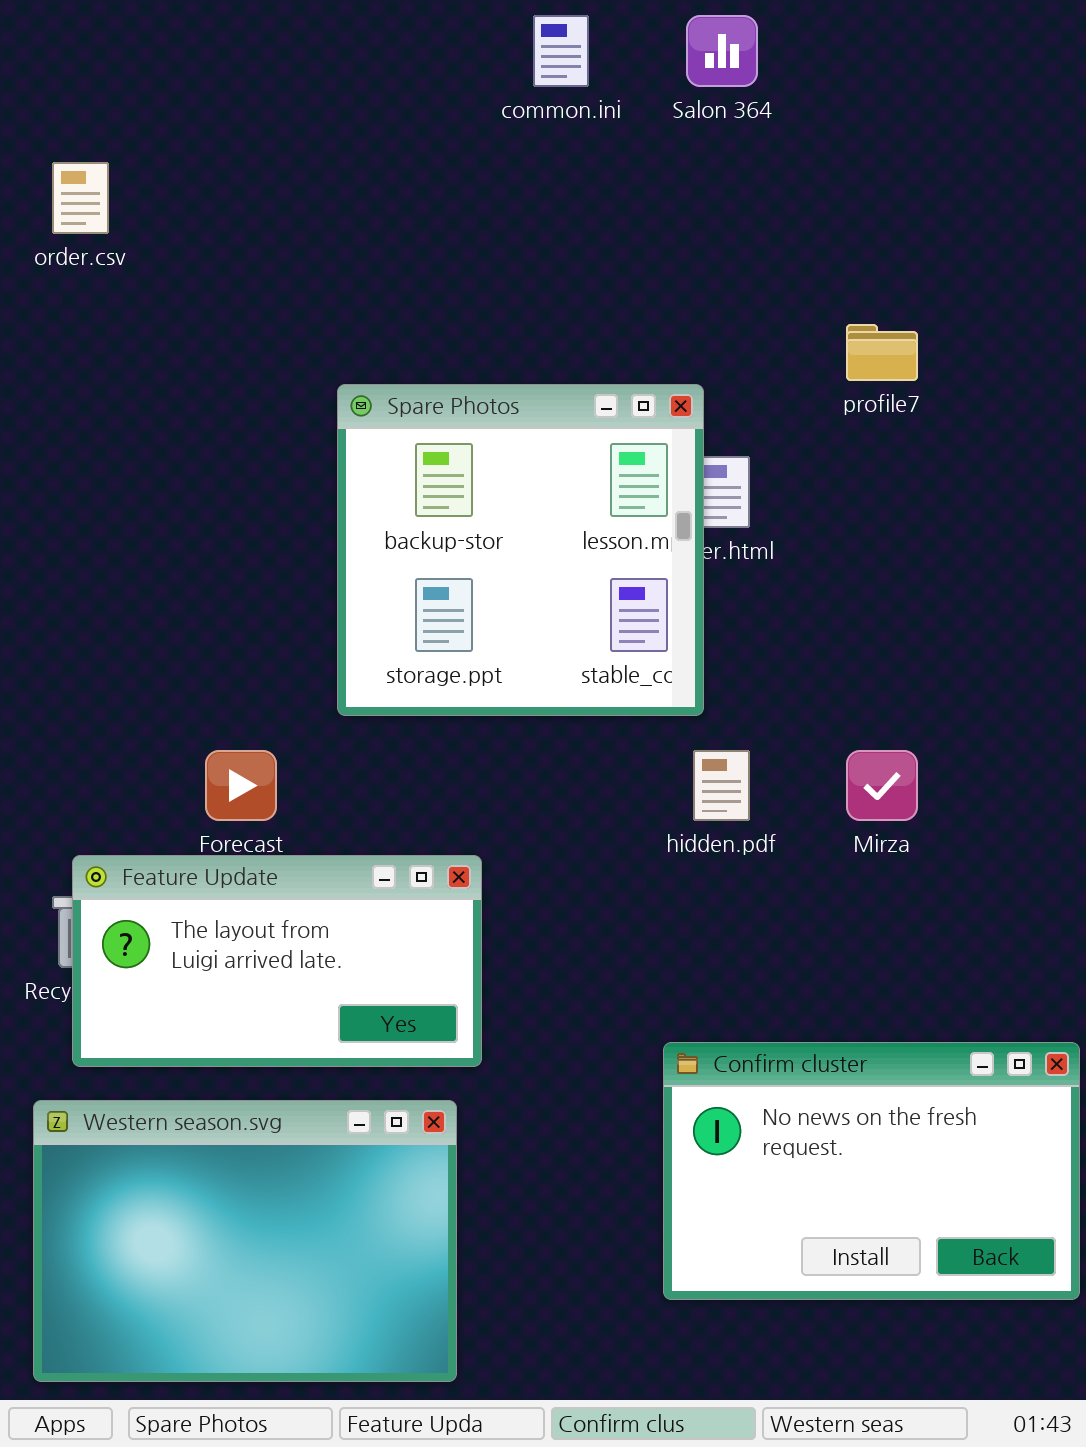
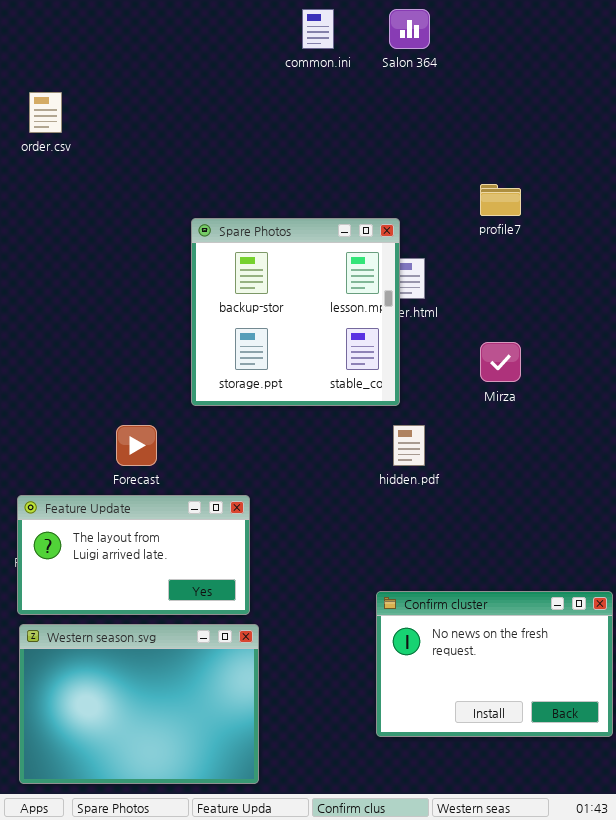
Mirza: [846,750,918,821] -> [480,342,521,382], moved
Feature Update: [72,855,482,1067] -> [17,495,250,615], moved

